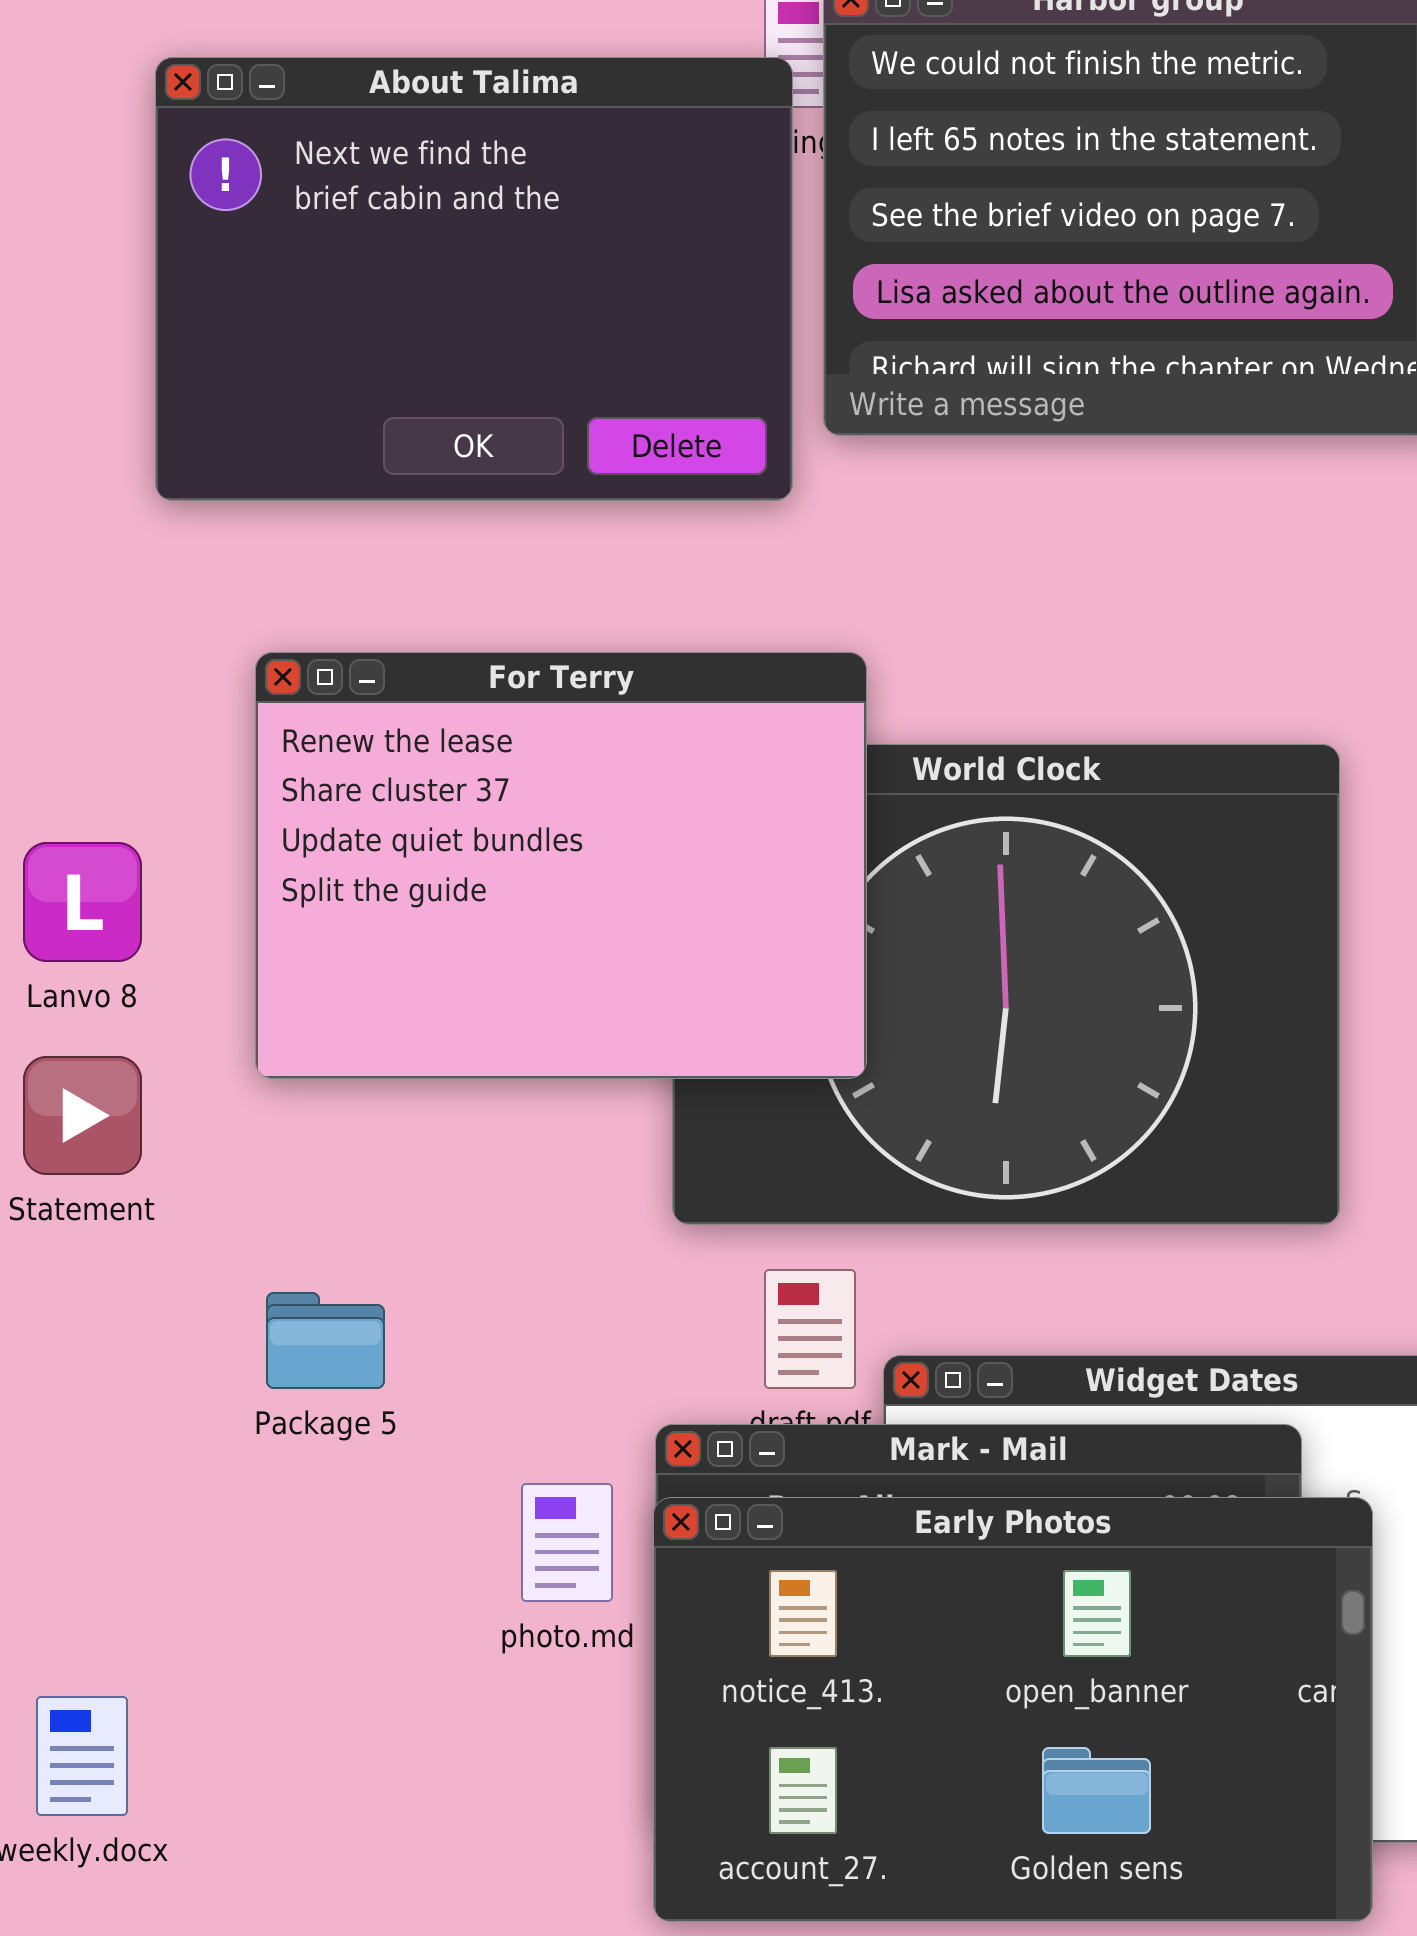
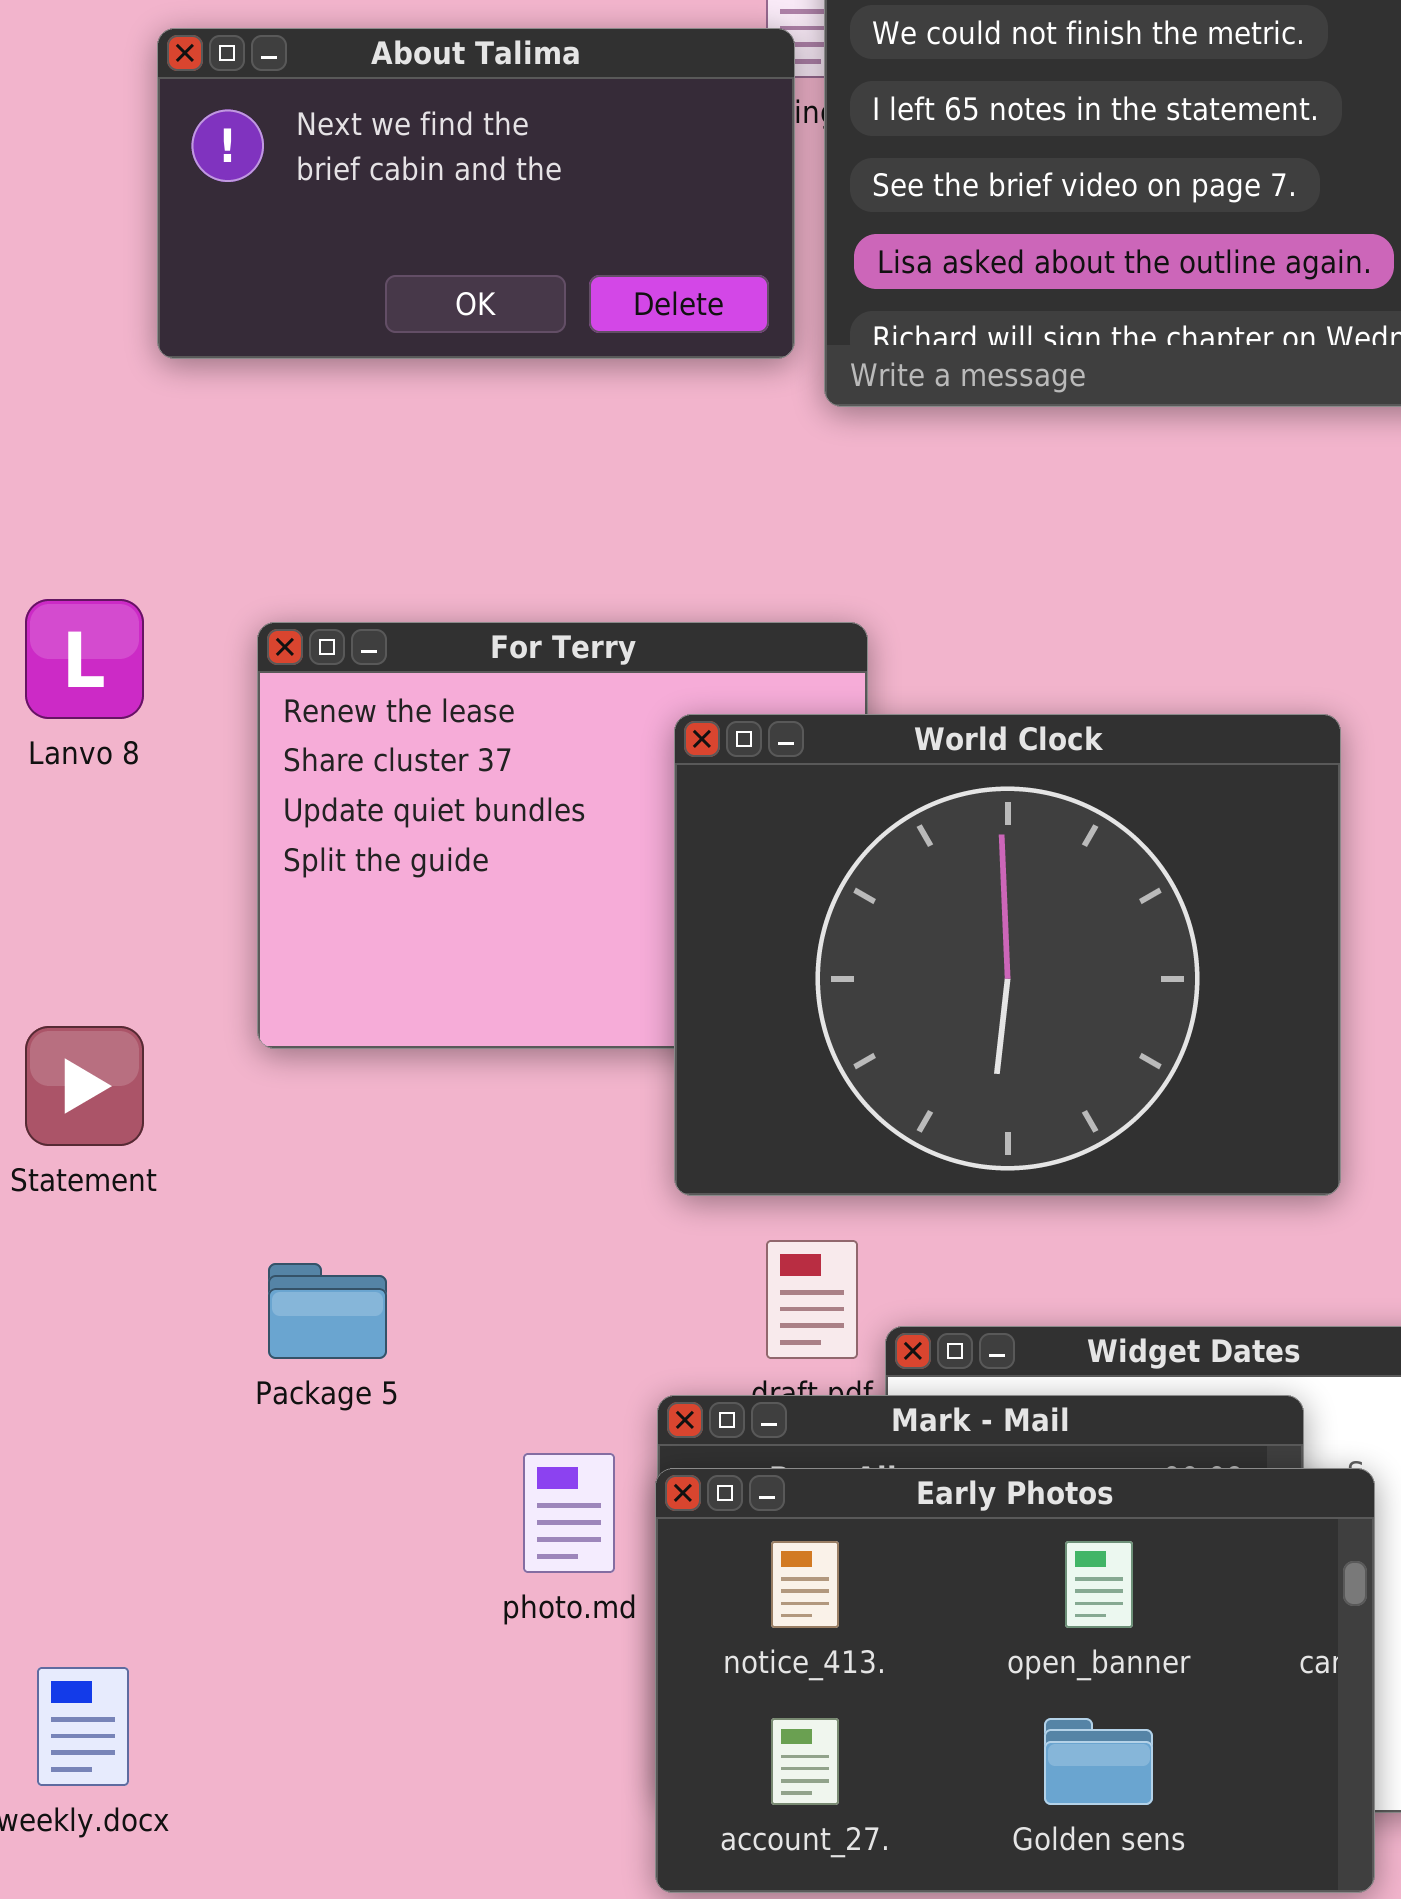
About Talima: [155,57,793,501] -> [157,28,795,359], resized
World Clock: [672,744,1340,1225] -> [674,714,1341,1196], raised
Lanvo 8: [23,842,142,962] -> [25,599,144,719], moved

